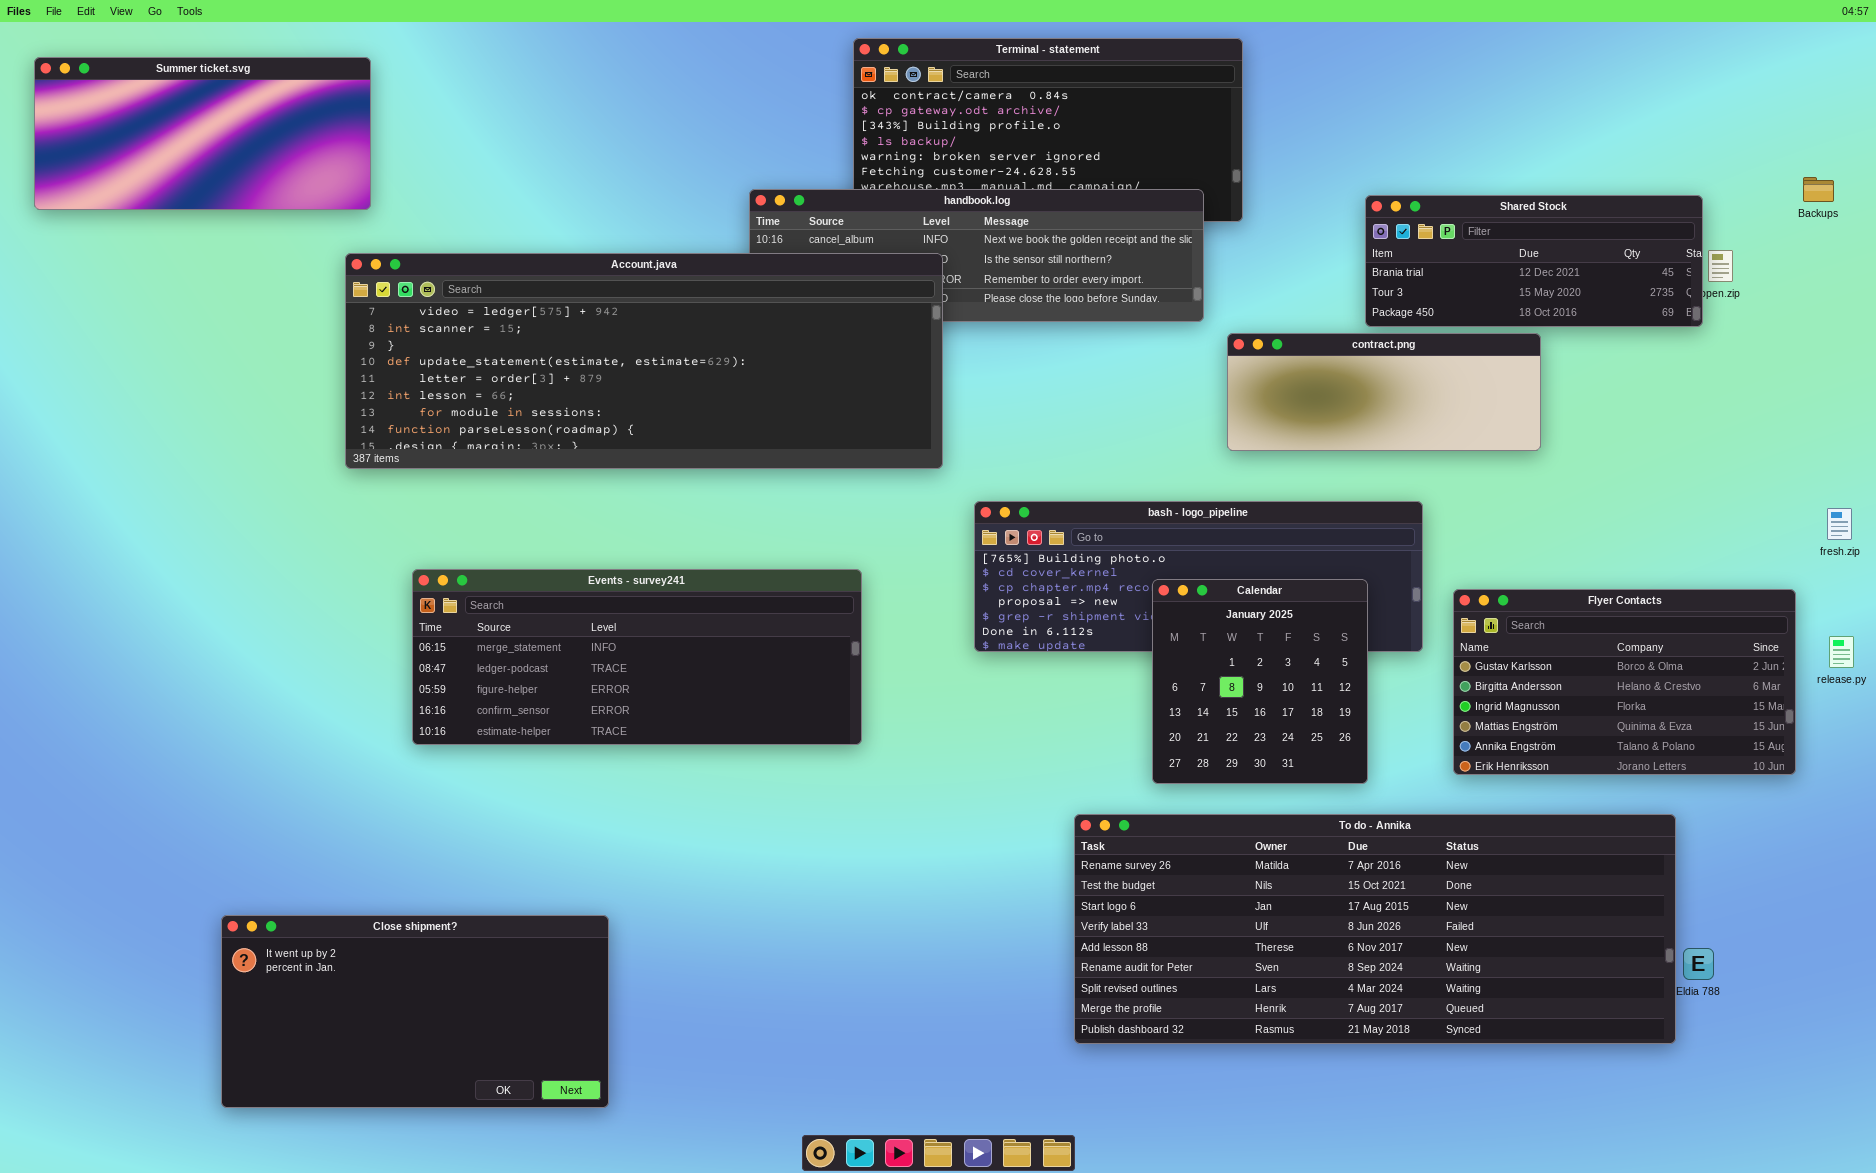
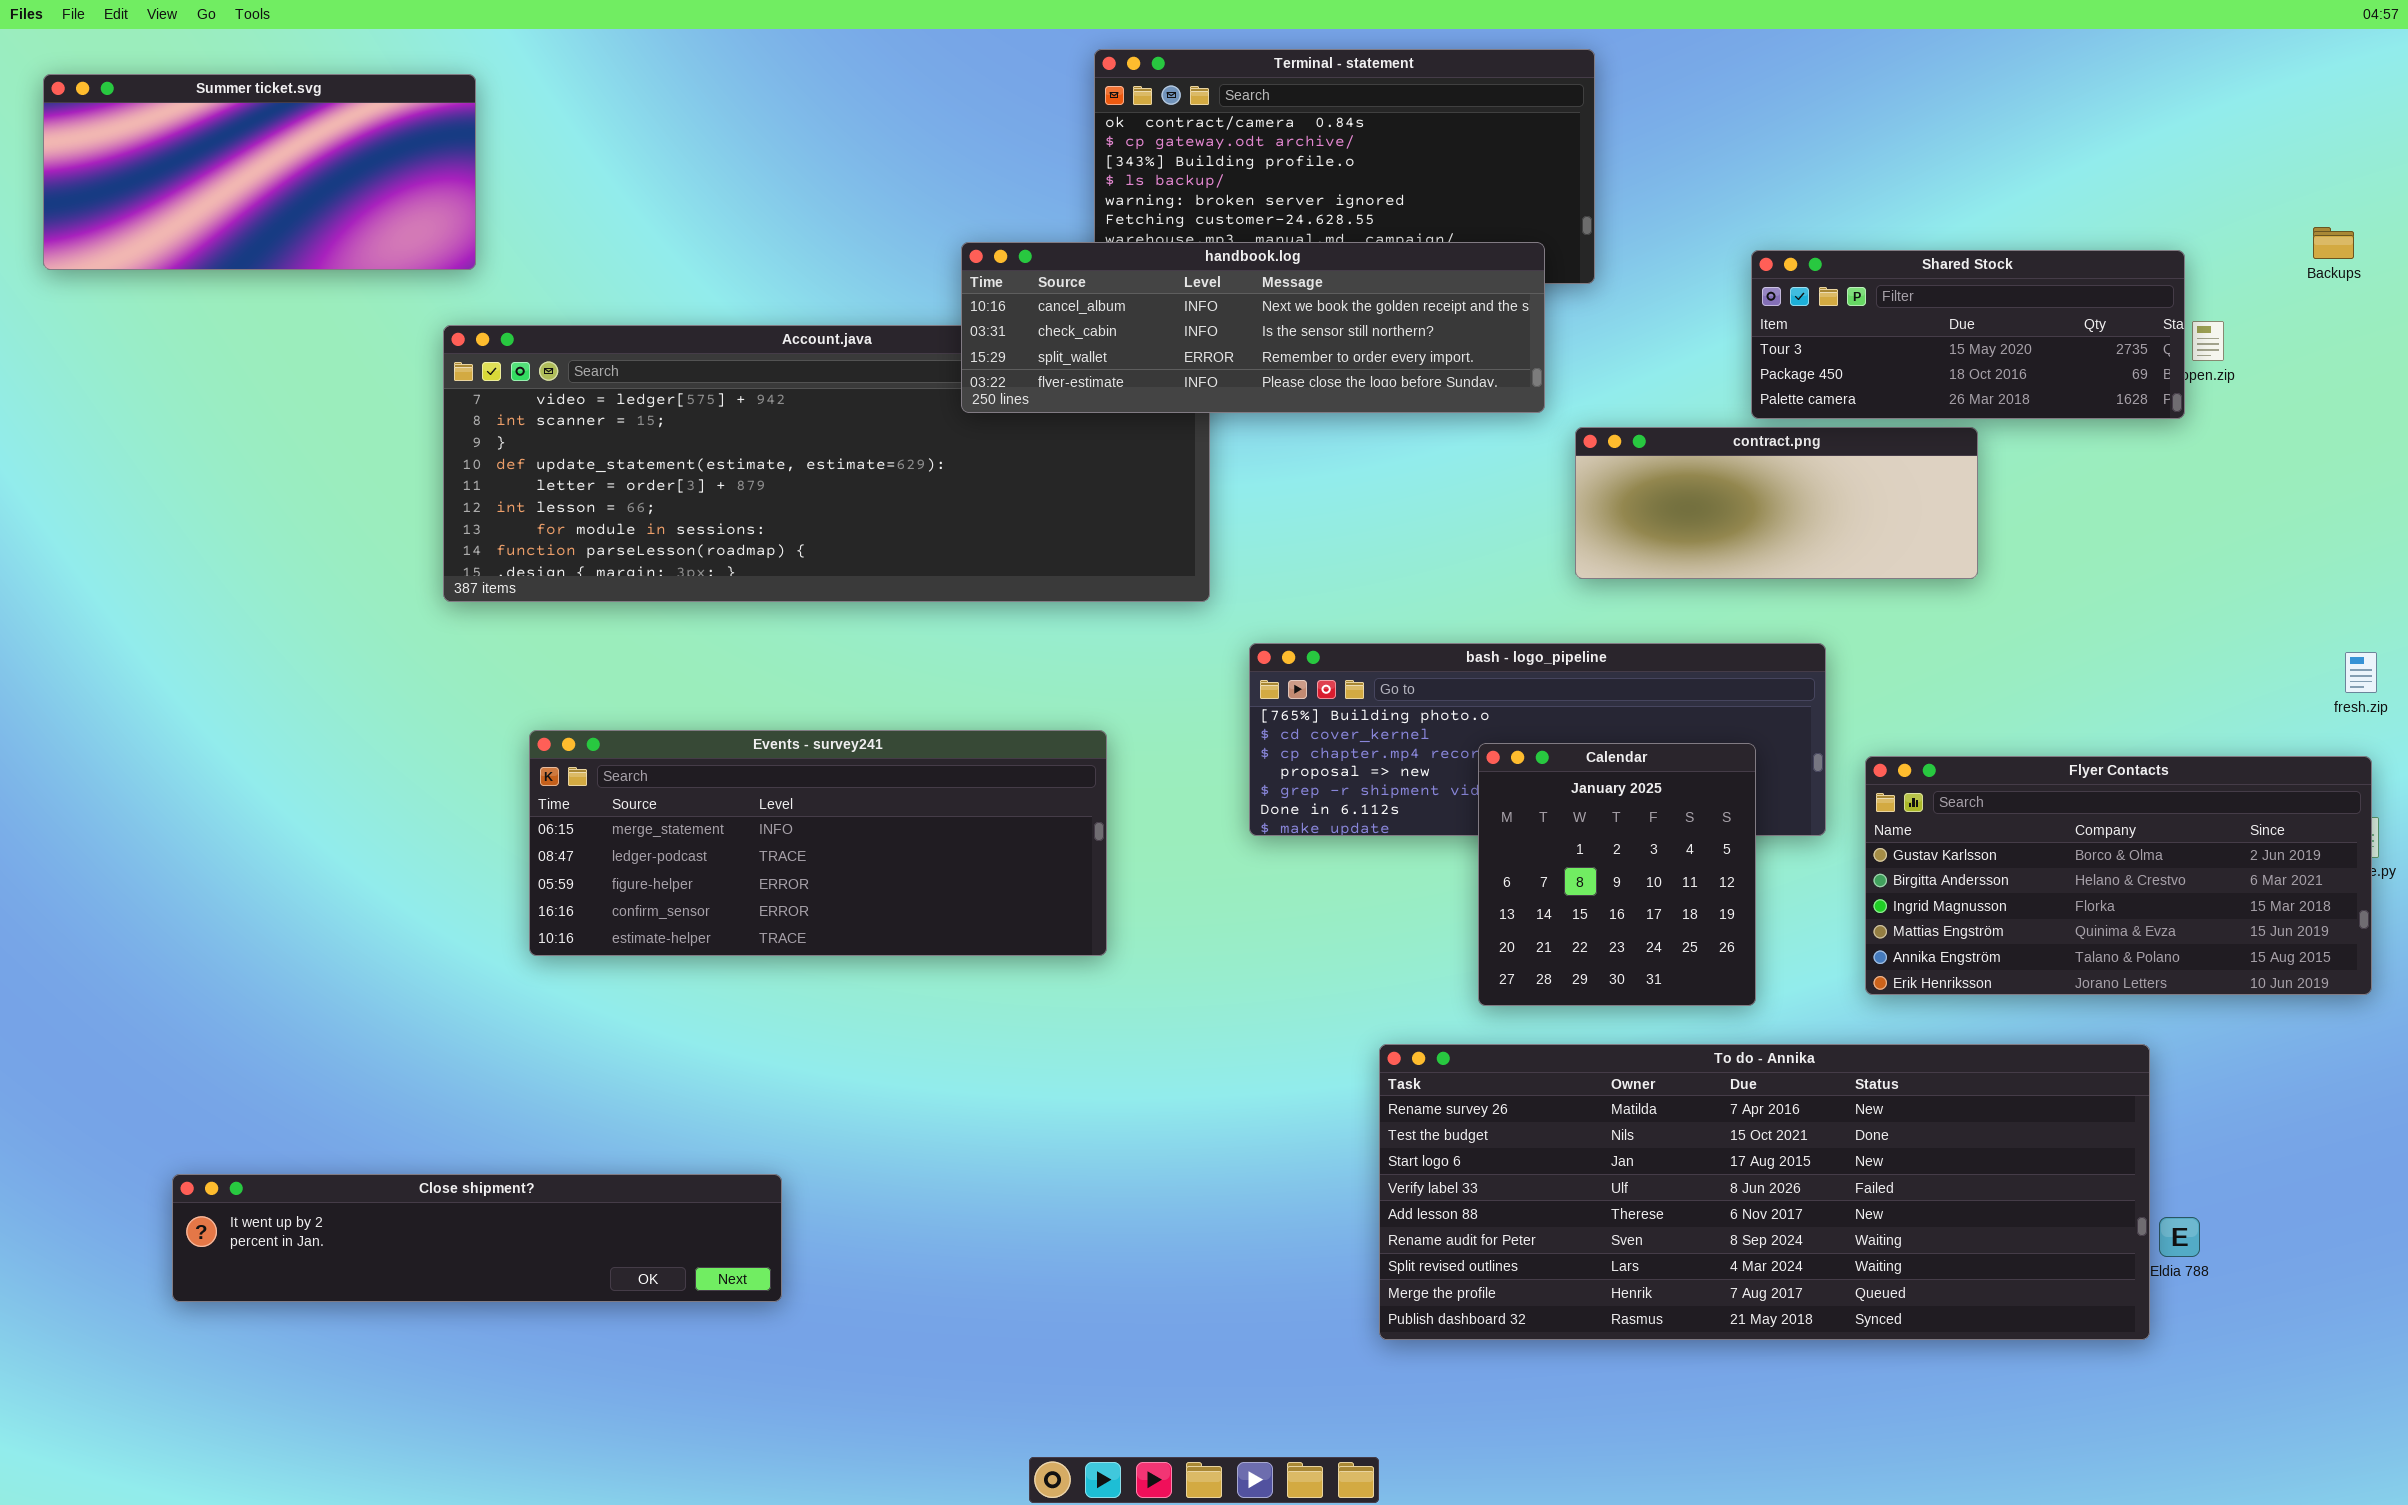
handbook.log: [749,189,1204,322] -> [961,242,1545,413], raised
Shared Stock: [1365,195,1703,327] -> [1751,250,2185,419], scrolled down 1 row
Flyer Contacts: [1453,589,1796,775] -> [1865,756,2372,995], resized
Close shipment?: [221,915,609,1108] -> [172,1174,782,1302], resized

